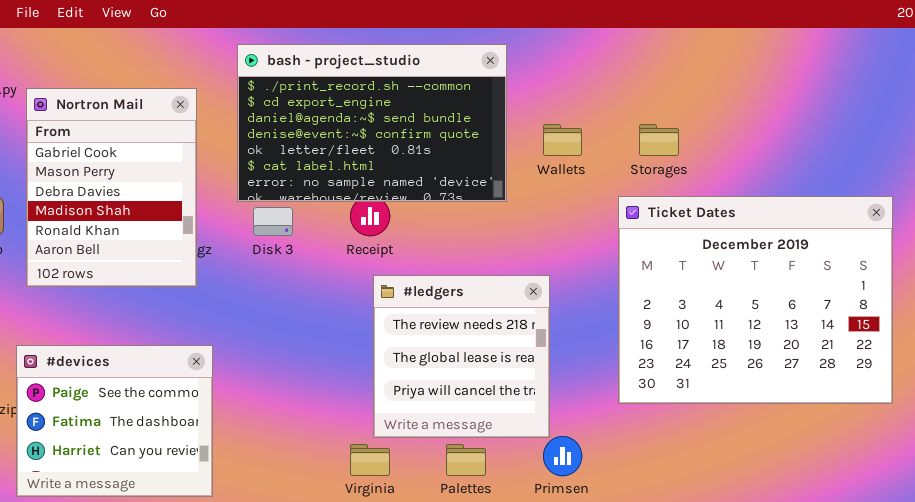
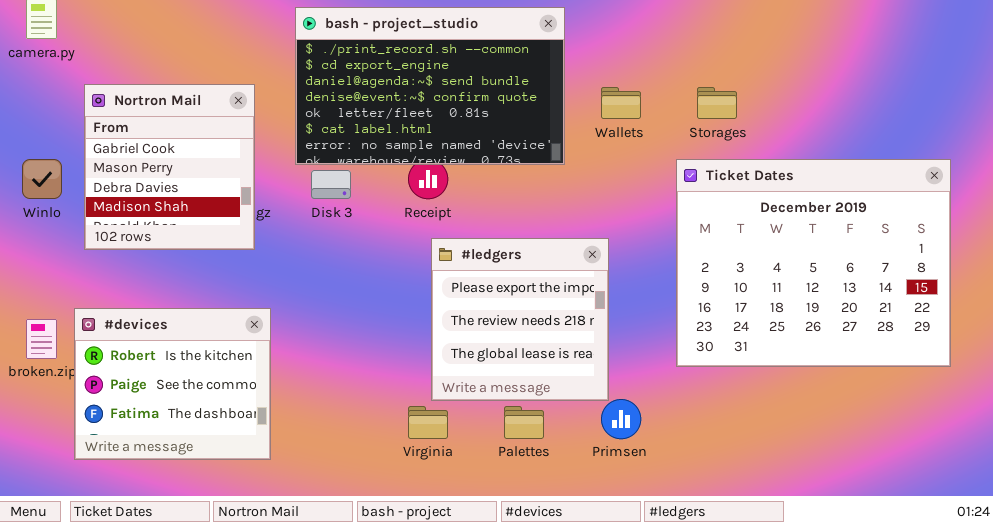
Nortron Mail: [26,88,197,287] -> [84,84,255,250], resized
#ledgers: [373,275,550,438] -> [431,238,609,401], scrolled up 1 row
#devices: [16,345,213,497] -> [74,308,271,460], scrolled up 1 row

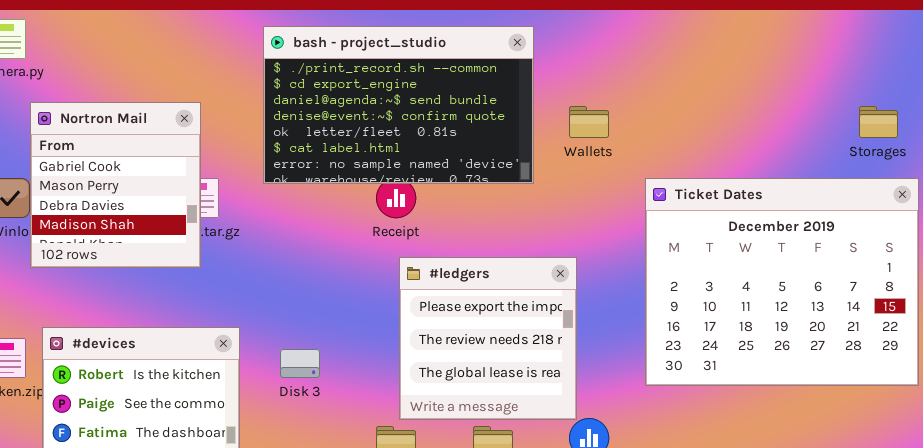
Nortron Mail: [84,84,255,250] -> [30,102,201,268], moved
Storages: [697,87,737,119] -> [859,106,898,138], moved
Disk 3: [311,170,351,199] -> [280,349,320,378], moved

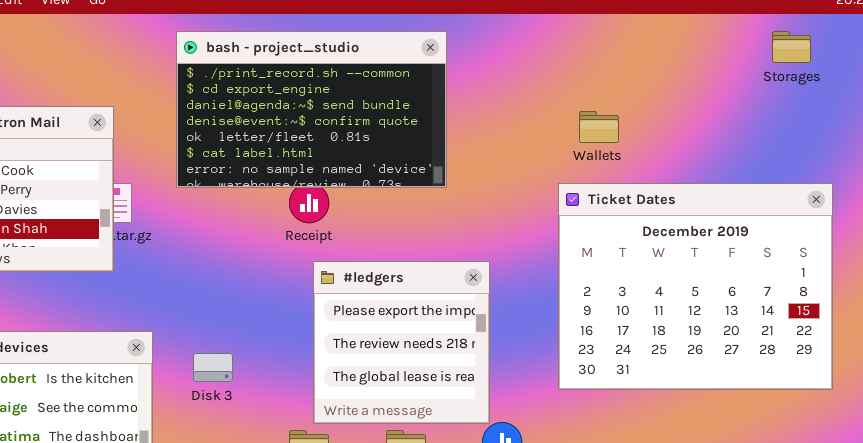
Wallets: [569,106,609,138] -> [579,111,619,143], moved
Storages: [859,106,898,138] -> [772,31,811,63], moved

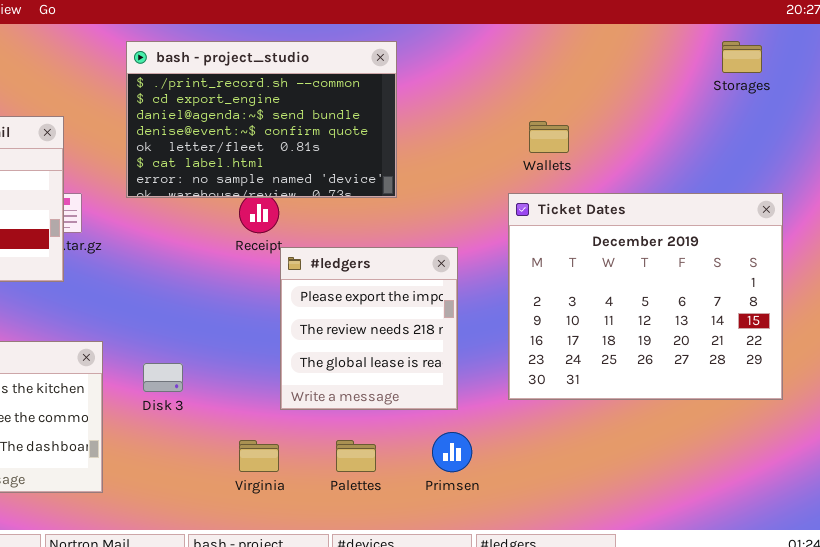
#ledgers: [313,261,490,424] -> [280,247,458,410], moved

